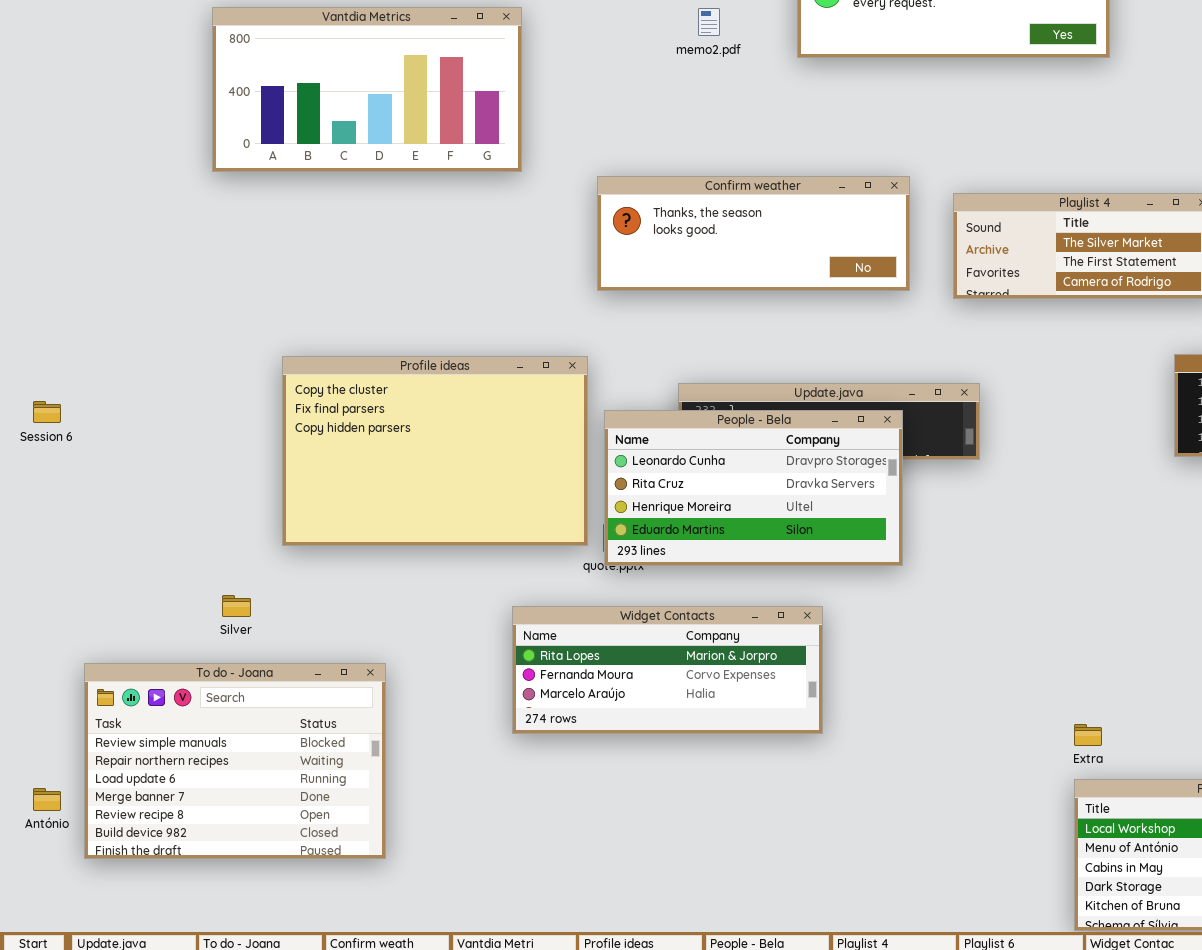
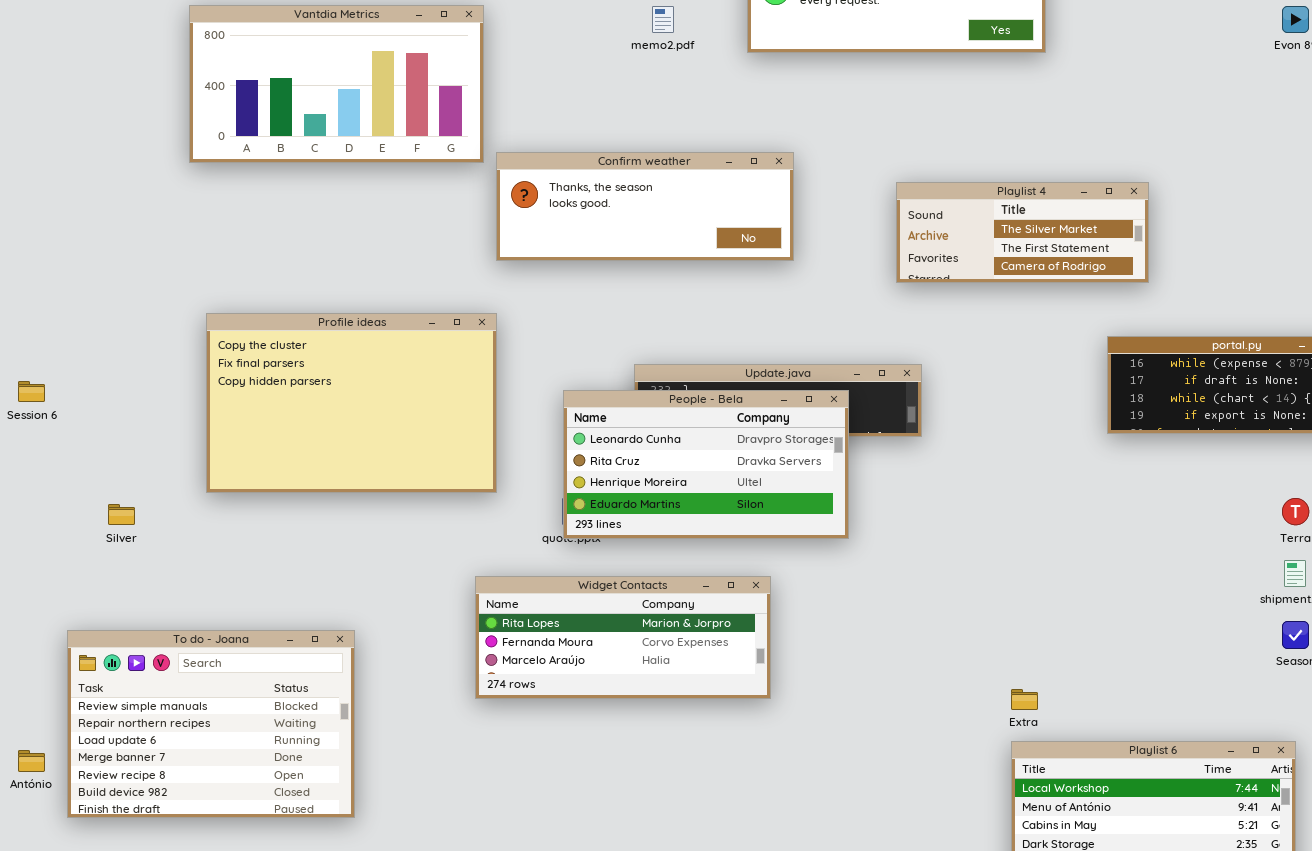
Confirm weather: [597,176,910,291] -> [496,152,794,261], moved
Profile ideas: [282,356,588,546] -> [206,313,497,493], moved
Silver: [222,595,251,617] -> [108,504,135,525], moved

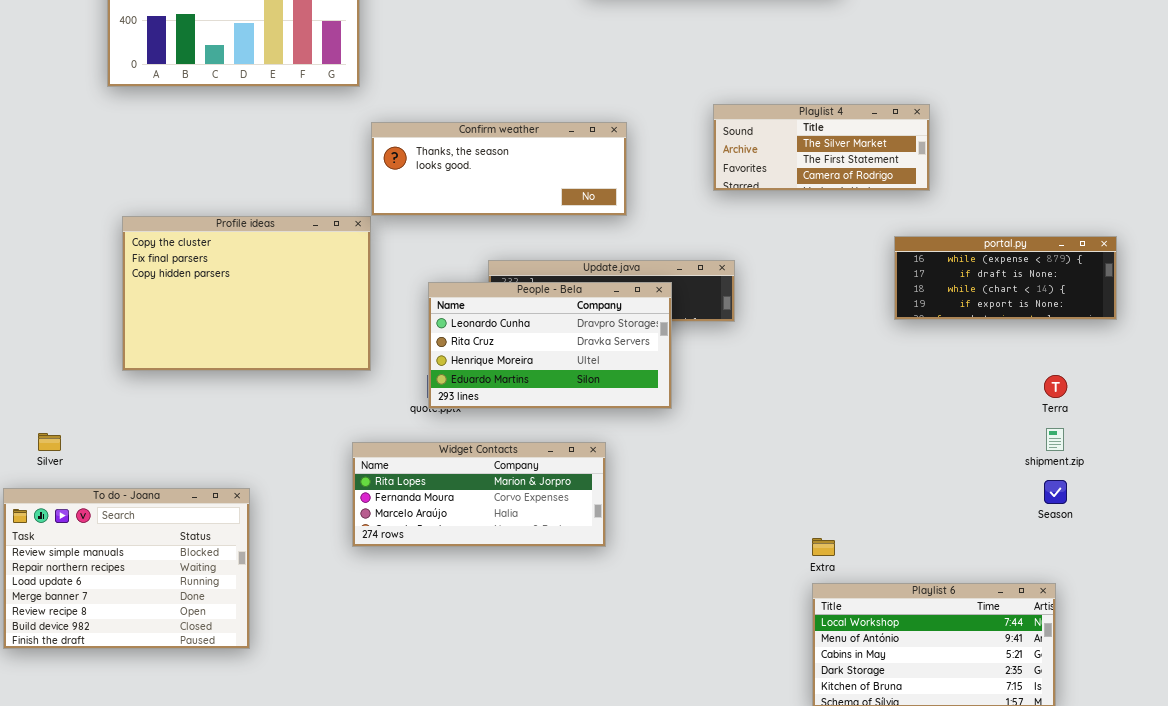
Confirm weather: [496,152,794,261] -> [371,122,627,216], moved
Silver: [108,504,135,525] -> [38,433,61,451], moved

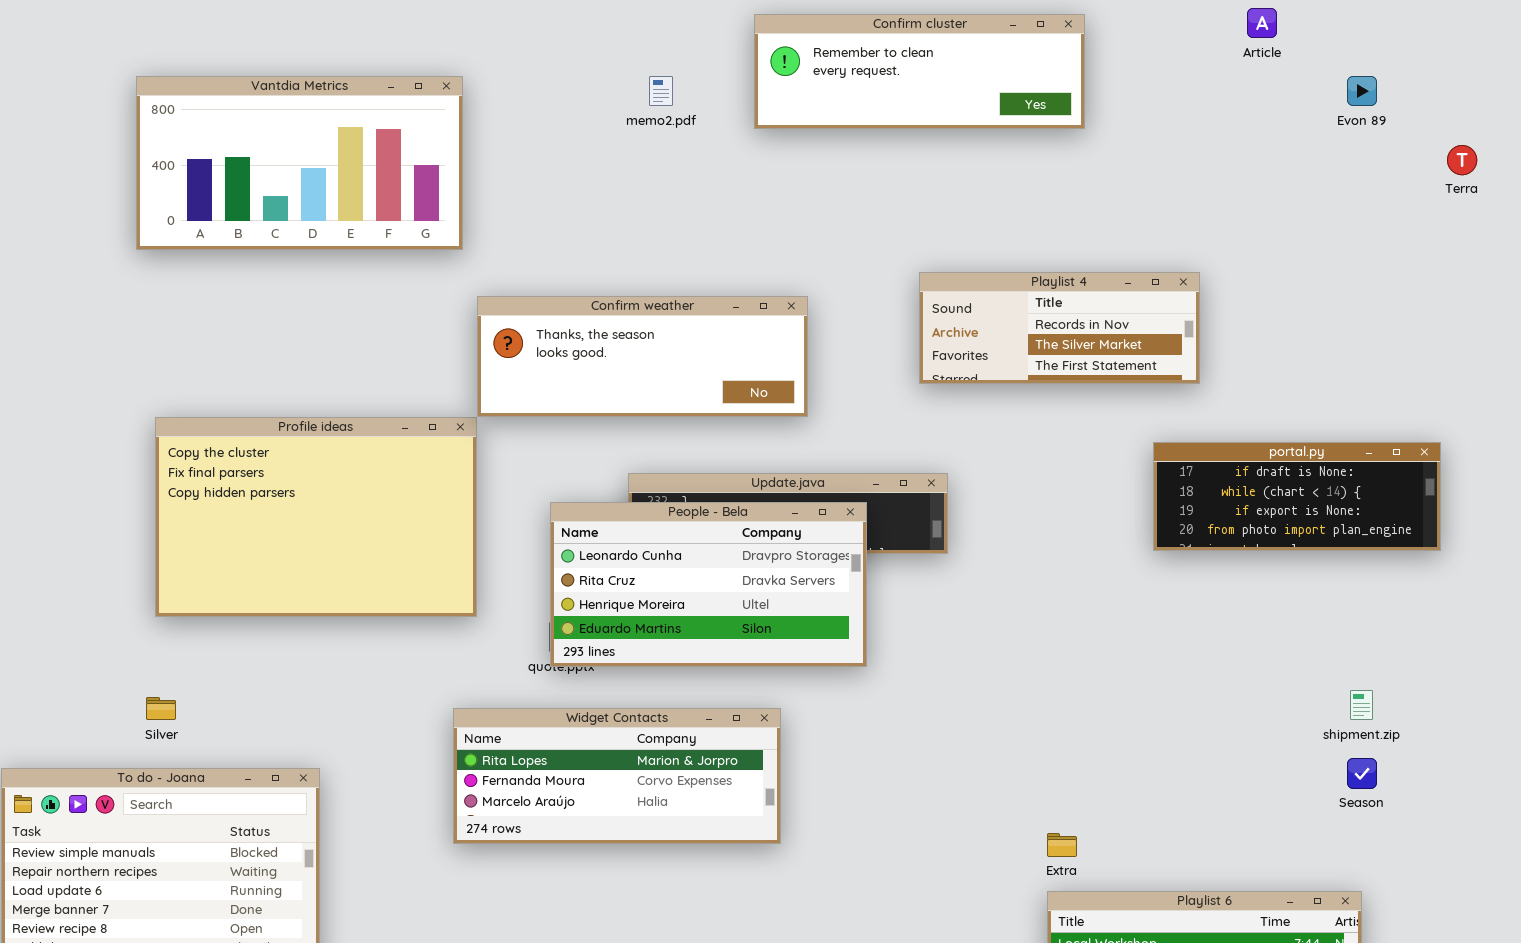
Playlist 4: [713,104,930,191] -> [919,272,1200,384], scrolled up 1 row
portal.py: [894,236,1117,320] -> [1153,442,1441,551], scrolled down 1 row
Terra: [1044,375,1067,398] -> [1447,145,1477,175], moved
Silver: [38,433,61,451] -> [146,697,176,720], moved

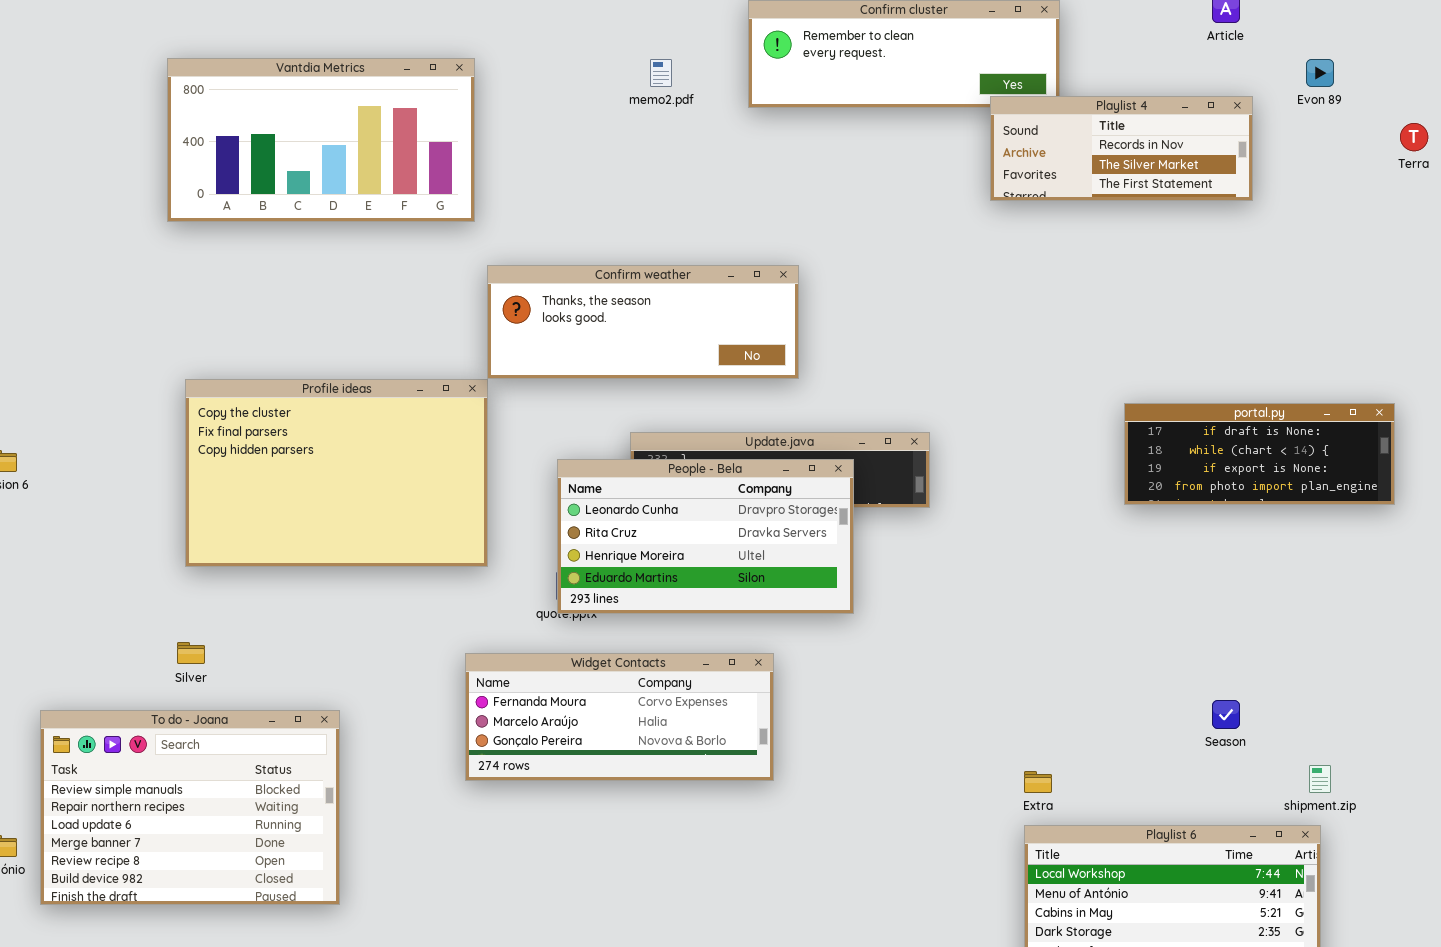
Playlist 4: [919,272,1200,384] -> [990,96,1253,201], moved
shipment.zip: [1350,690,1373,720] -> [1309,765,1331,793], moved
Widget Contacts: [453,708,781,844] -> [465,653,774,781], scrolled down 1 row
Season: [1347,758,1377,789] -> [1212,700,1240,729], moved

